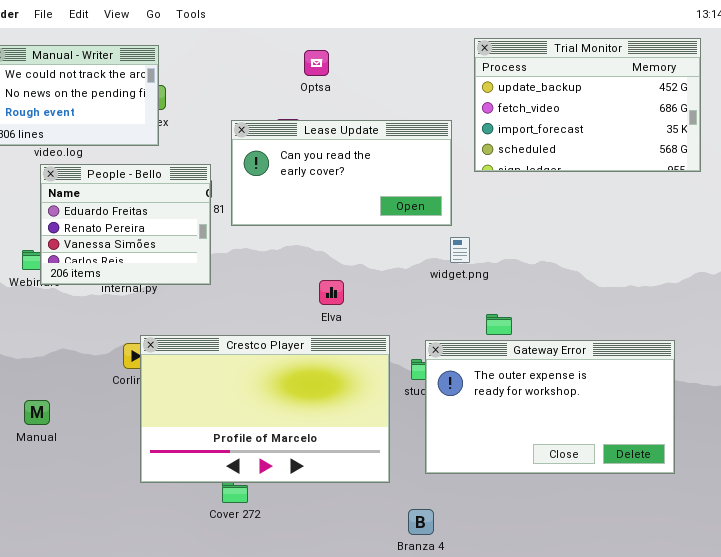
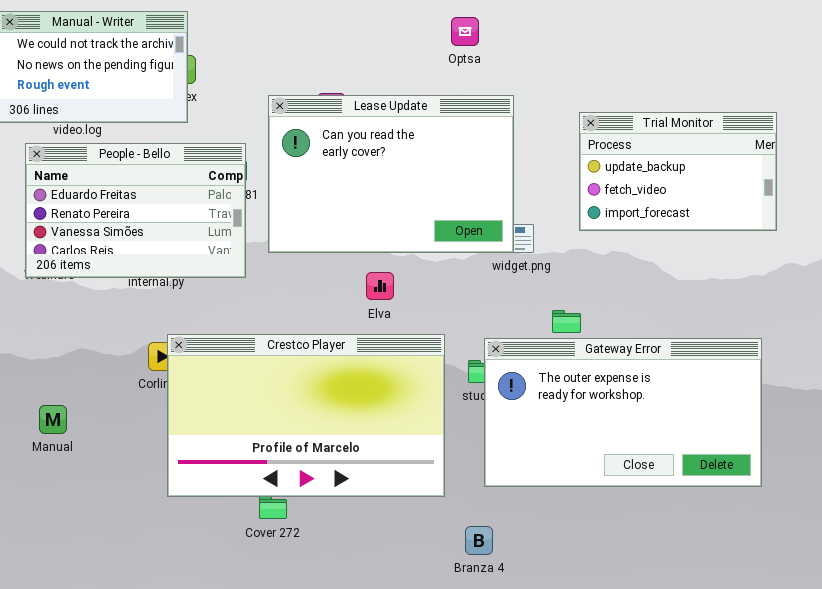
Trial Monitor: [474,38,701,172] -> [579,112,777,231], moved, resized
Optsa: [304,50,329,76] -> [451,17,479,46], moved
Lease Update: [231,120,452,226] -> [268,95,514,253], resized
People - Bello: [40,164,211,285] -> [25,143,246,278], resized

